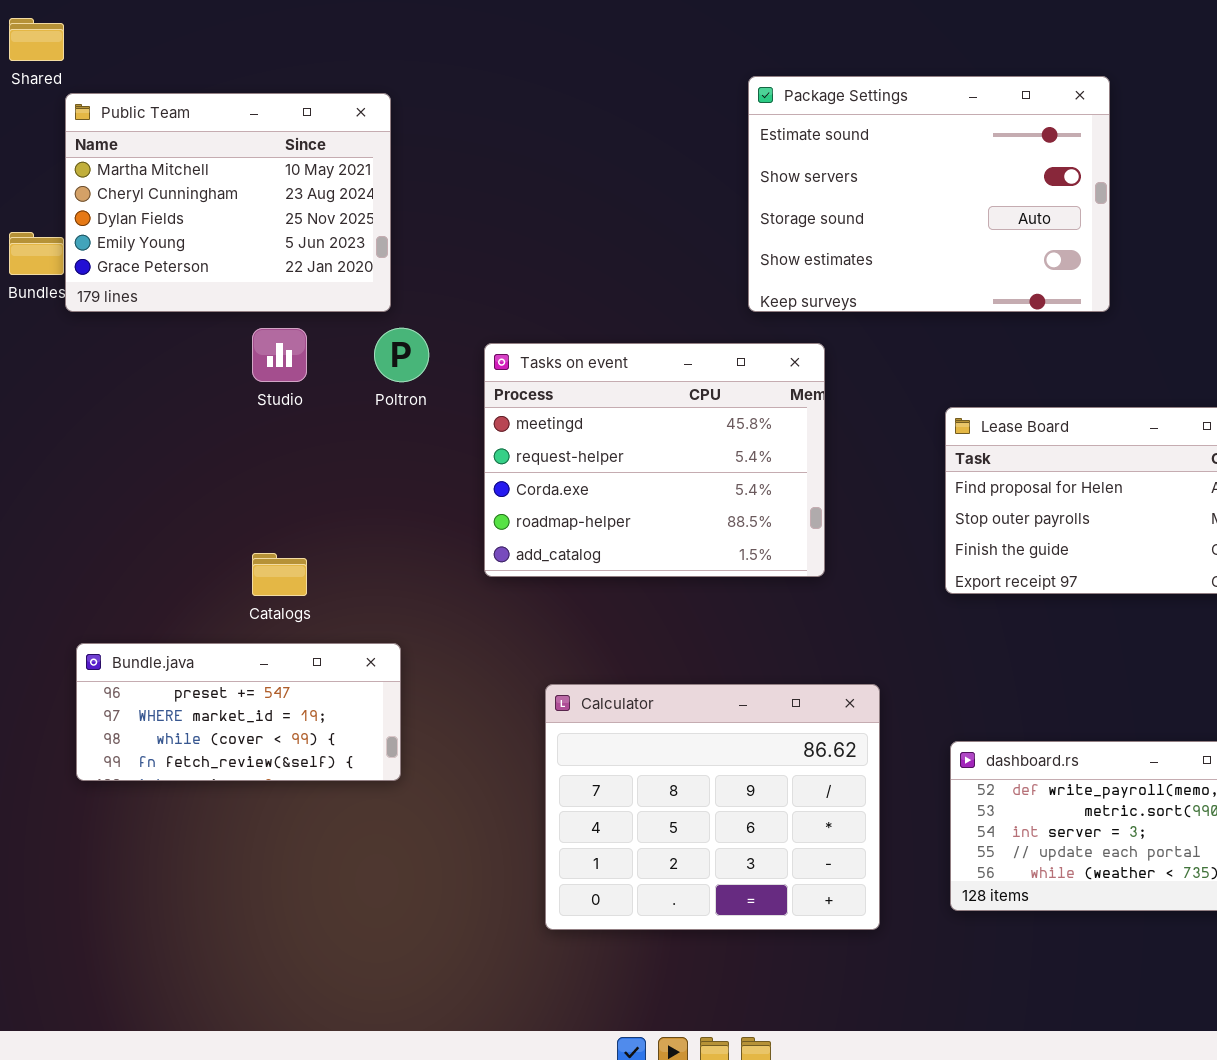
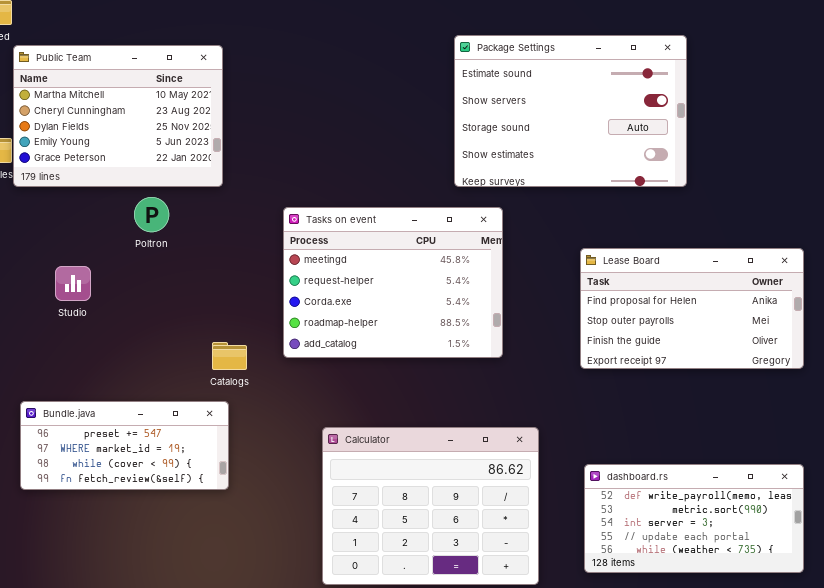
Studio: [252,328,307,382] -> [55,266,91,301], moved
Poltron: [374,328,429,382] -> [134,197,169,232], moved
Catalogs: [252,553,307,596] -> [212,342,247,370], moved

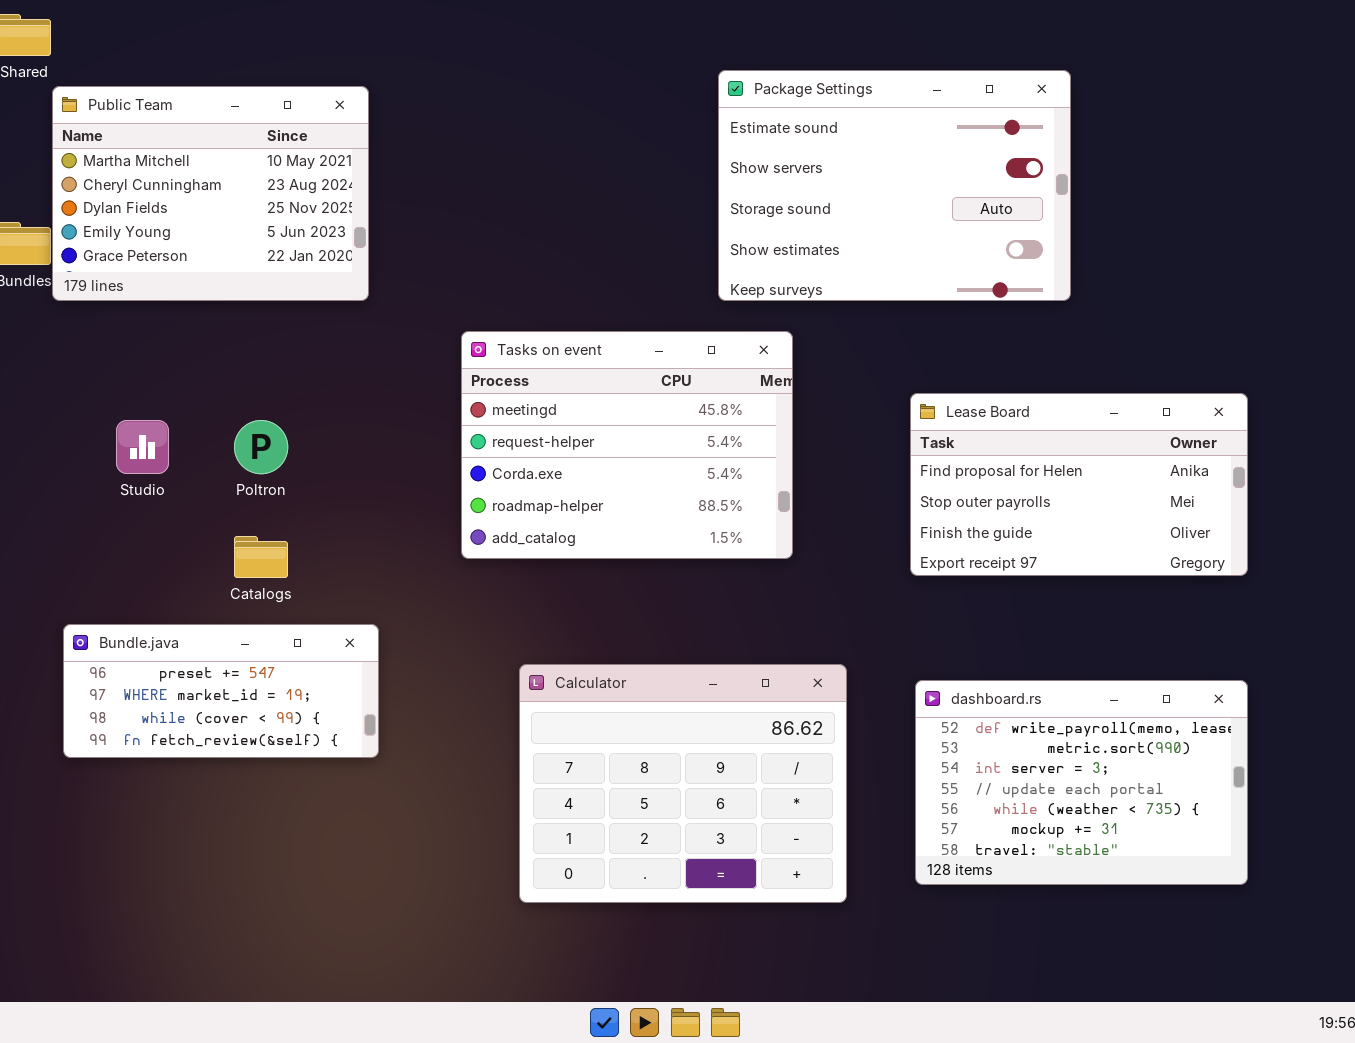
Poltron: [134,197,169,232] -> [234,420,288,474], moved
Catalogs: [212,342,247,370] -> [234,536,288,578], moved
dashboard.rs: [584,464,804,573] -> [915,680,1248,885], resized

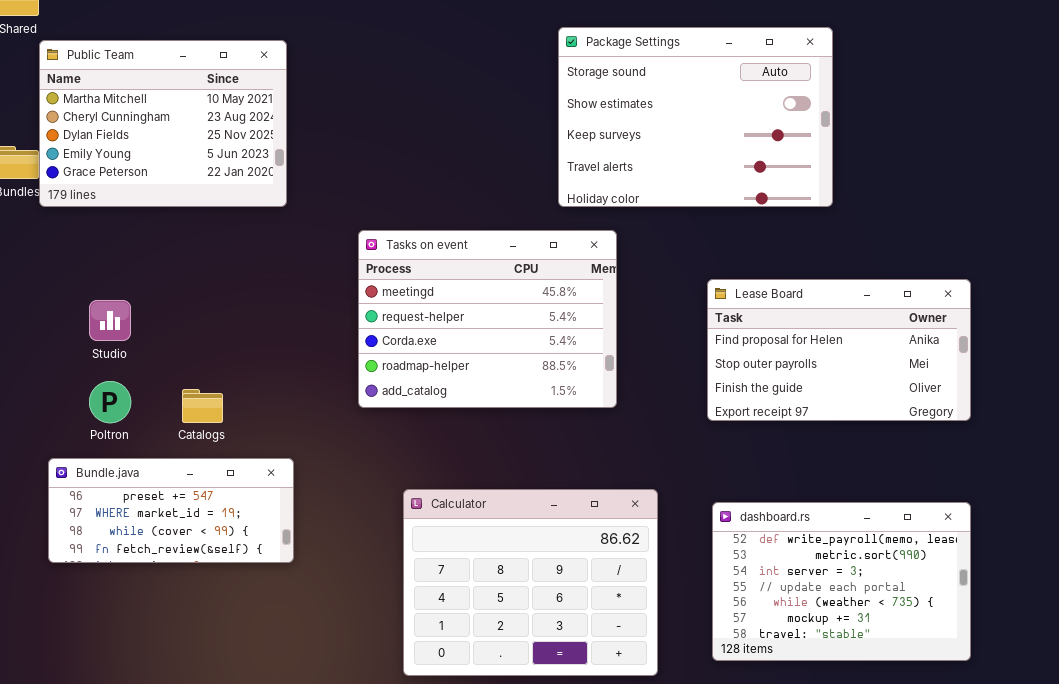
Package Settings: [718,70,1071,301] -> [558,27,833,207], scrolled down 2 rows
Poltron: [234,420,288,474] -> [89,381,131,423], moved

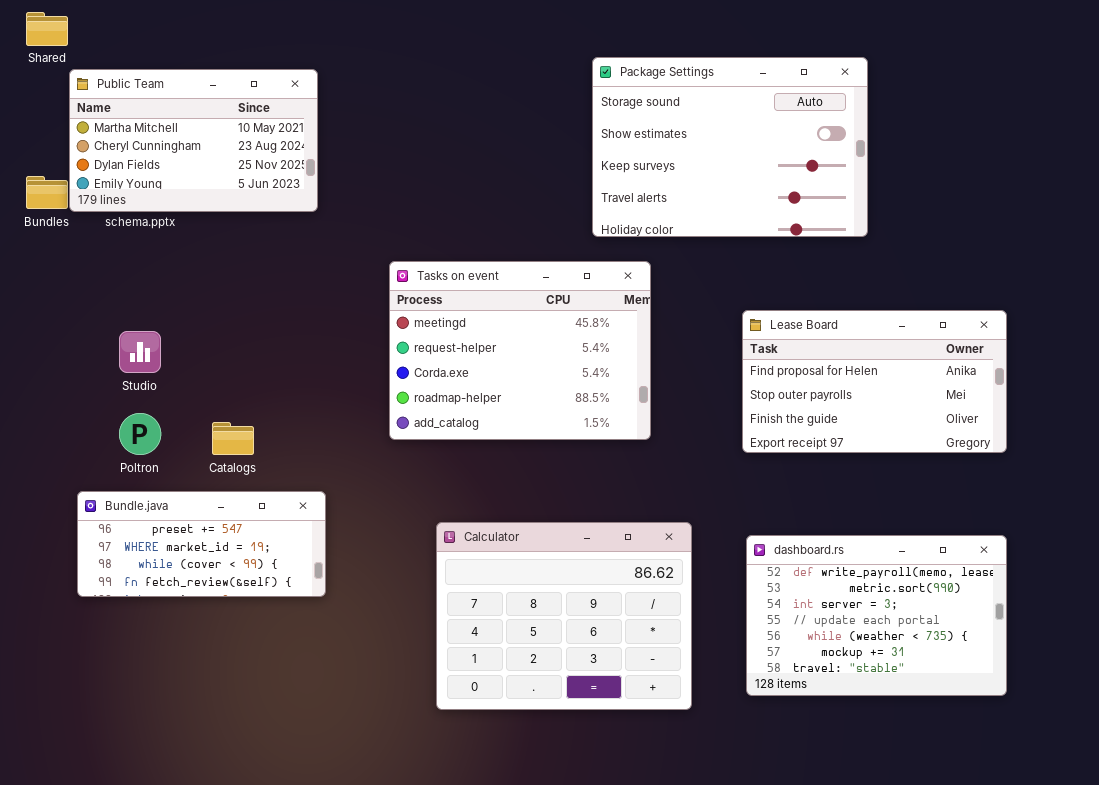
Public Team: [39,40,287,207] -> [69,69,318,212], resized

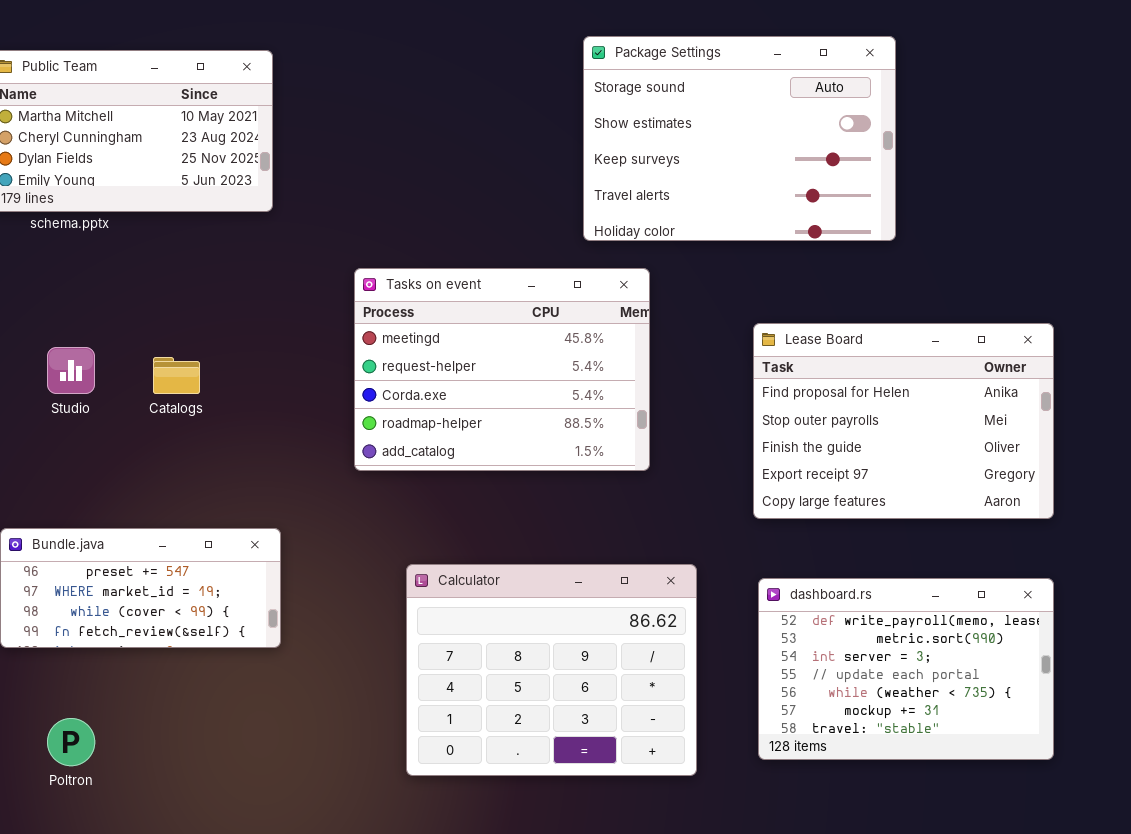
Lease Board: [742,310,1007,453] -> [753,323,1054,519], resized
Poltron: [119,413,161,455] -> [47,718,95,766], moved
Catalogs: [212,422,254,455] -> [153,357,200,394], moved

